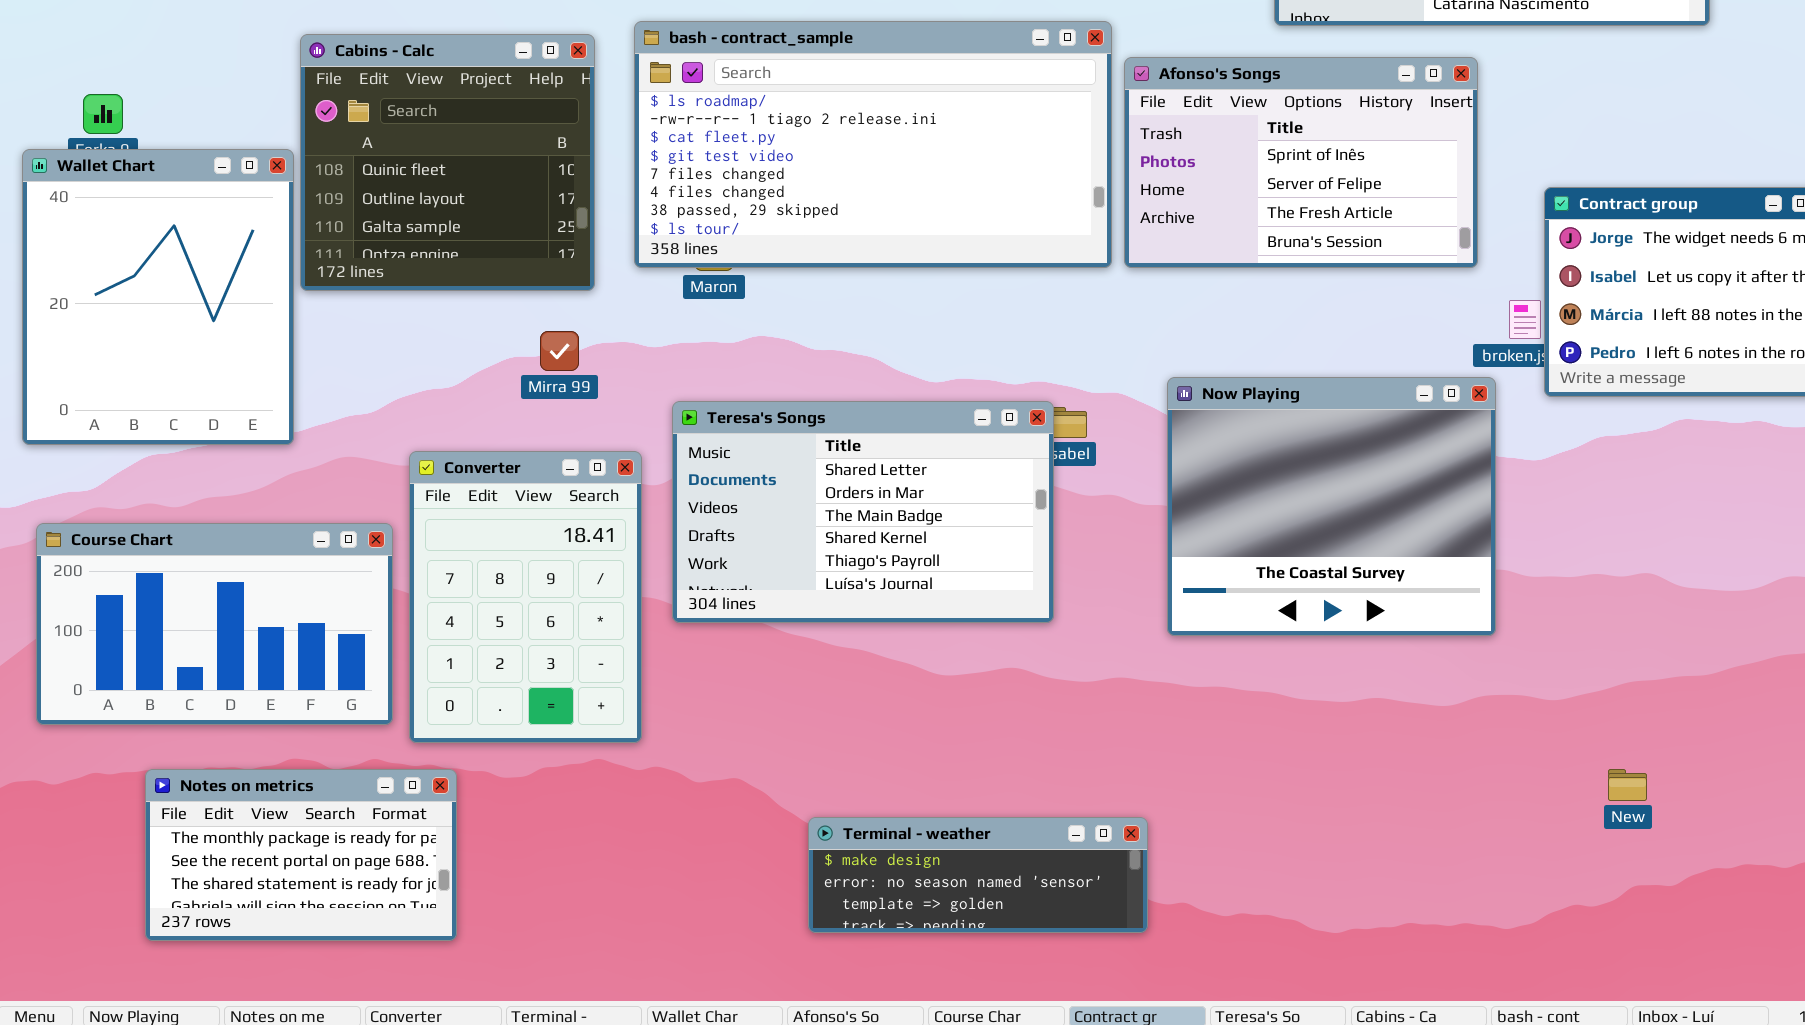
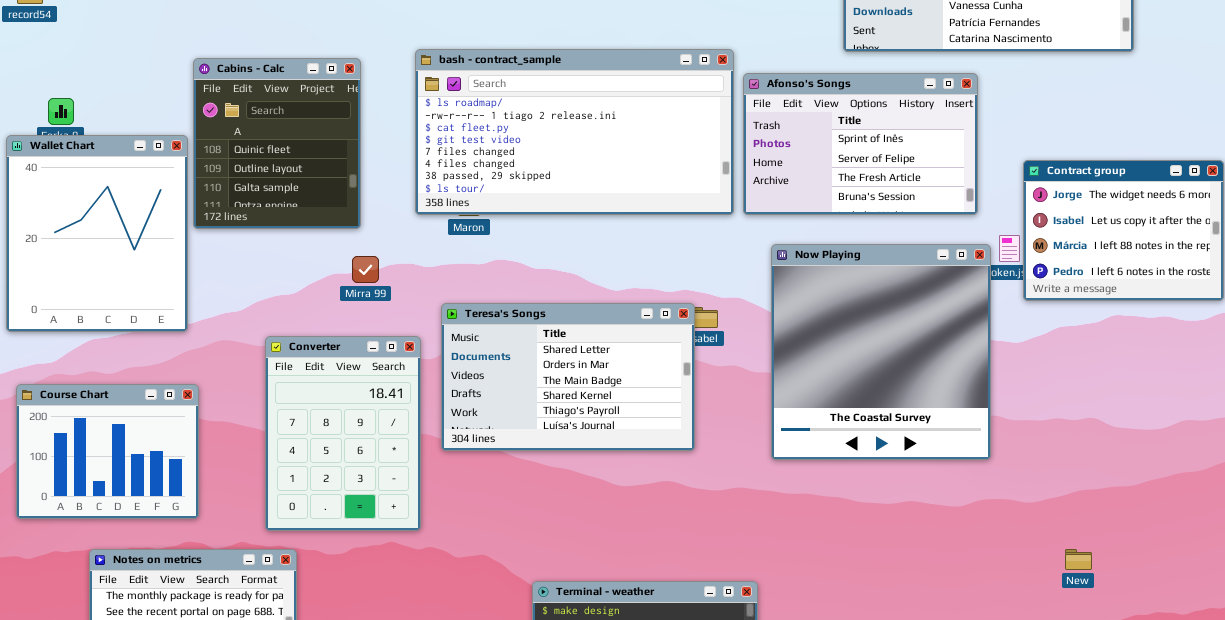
Cabins - Calc: [300,34,595,291] -> [193,58,361,229], resized
Now Playing: [1167,377,1496,636] -> [771,244,991,460], resized
Course Chart: [36,523,393,725] -> [16,384,199,519], resized

